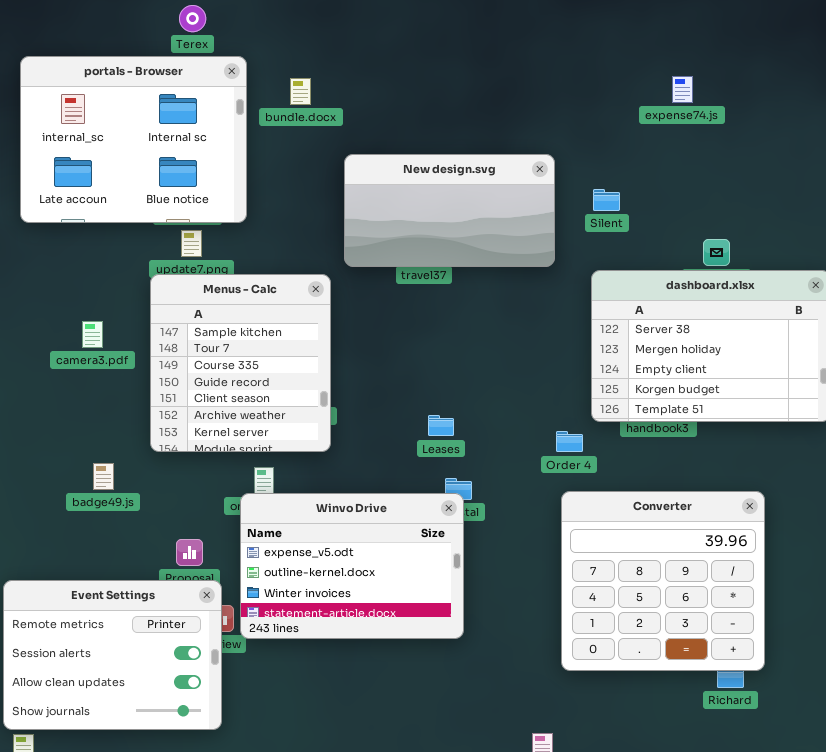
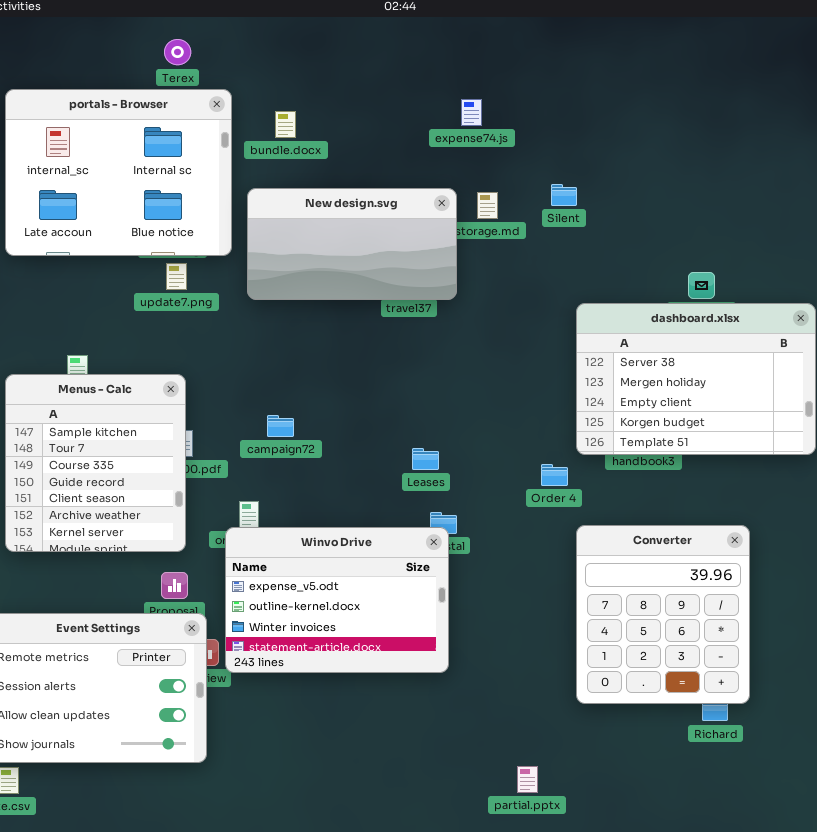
expense74.js: [672,76,693,103] -> [461,99,482,126], moved
New design.svg: [344,154,555,267] -> [247,188,457,300], moved
Silent: [593,189,620,211] -> [551,184,577,206], moved
Menus - Calc: [150,274,331,452] -> [5,374,186,552], moved
Converter: [561,491,765,671] -> [576,525,750,704], resized

